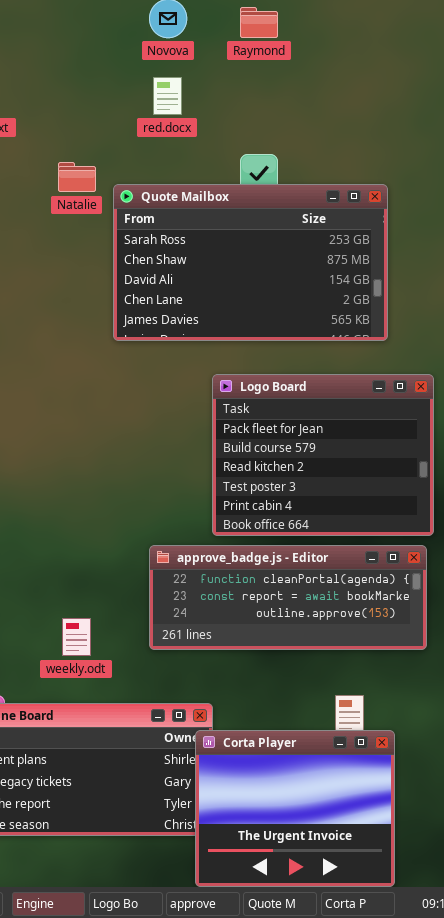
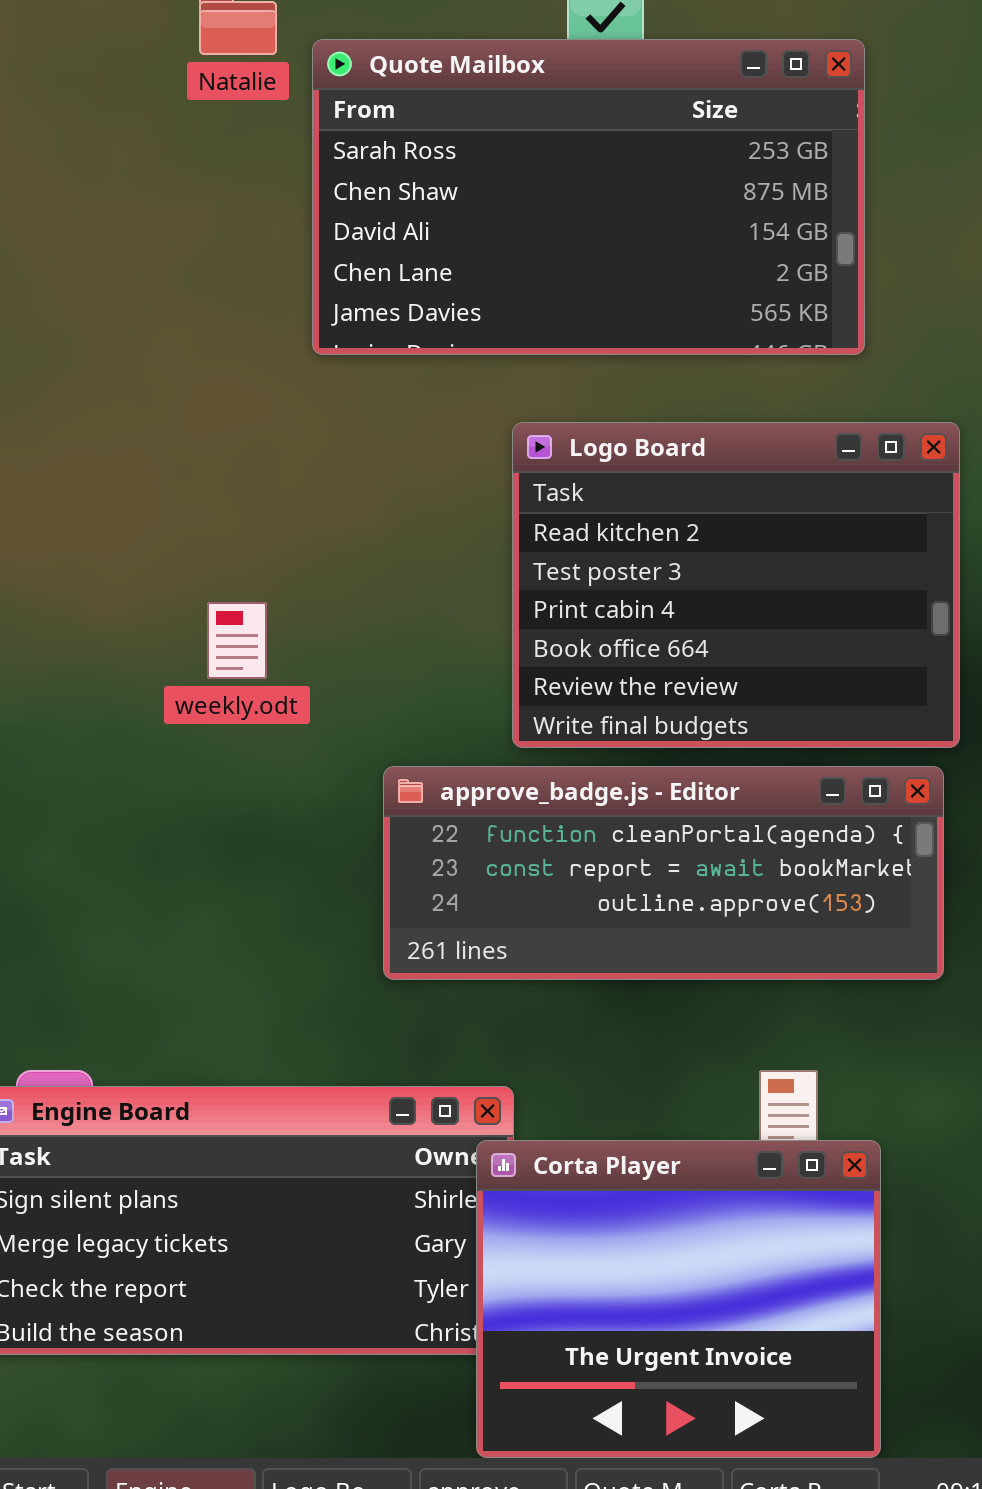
Logo Board: [212,374,434,536] -> [512,422,960,748], scrolled down 2 rows
weekly.odt: [62,618,91,656] -> [207,602,267,679], moved

